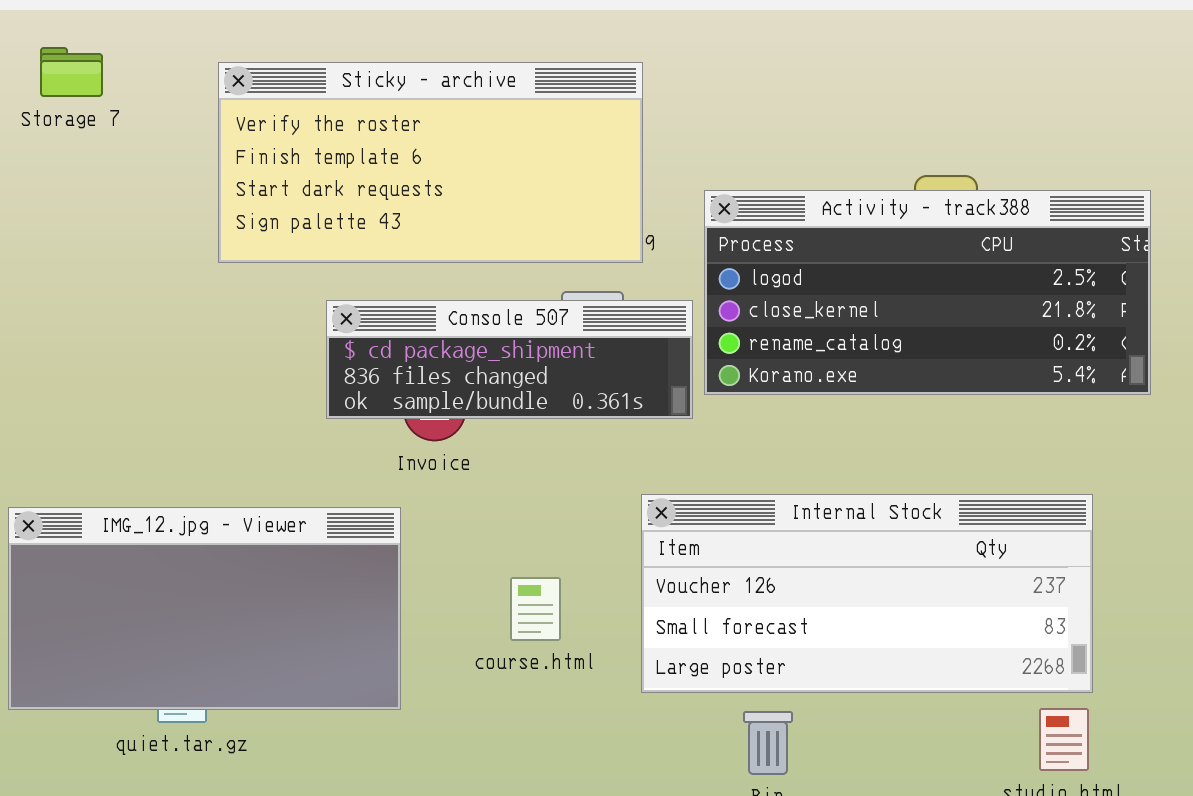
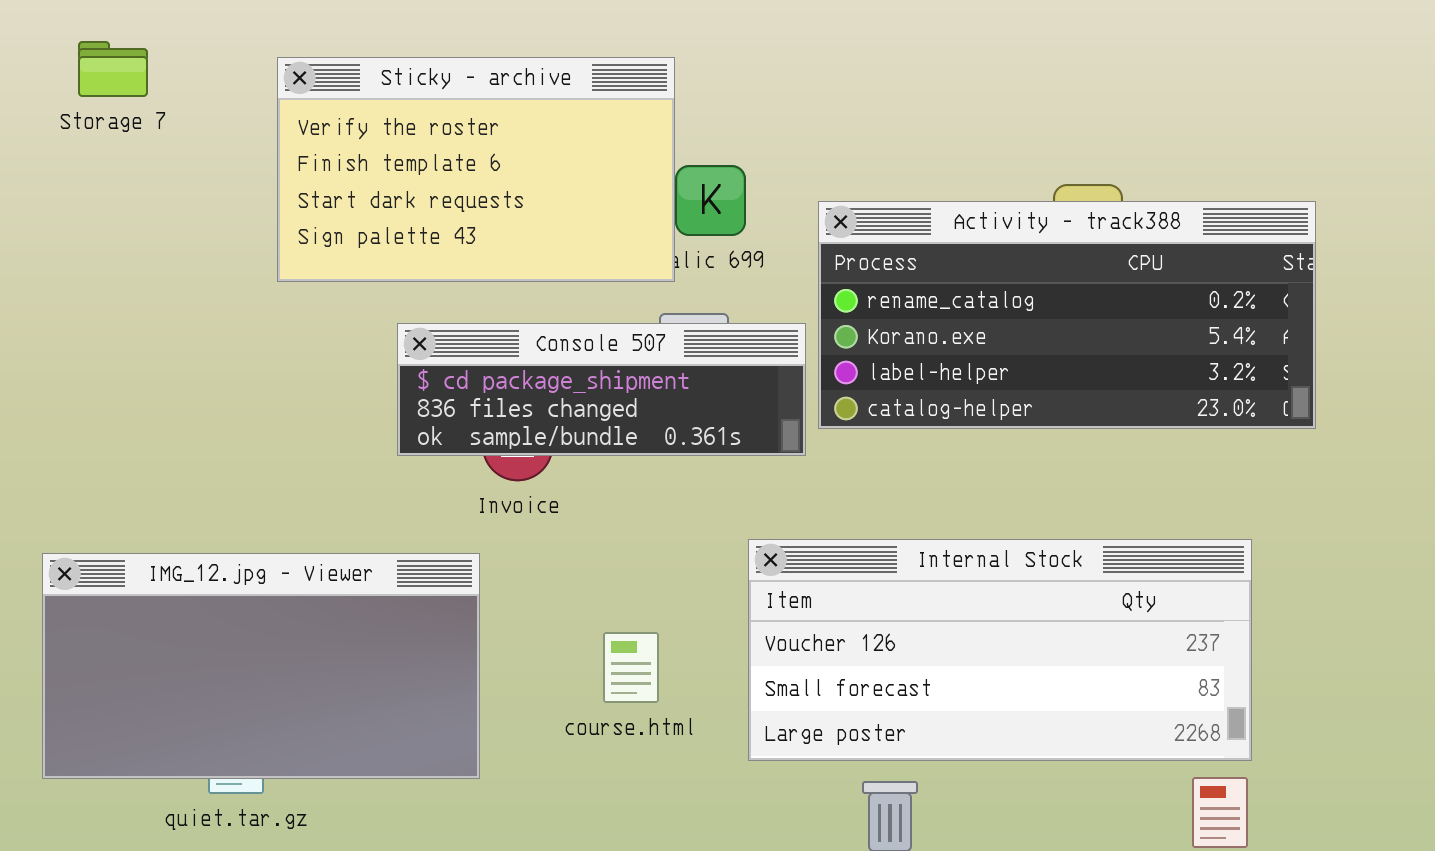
Sticky - archive: [218,62,643,263] -> [277,57,675,282], resized
Activity - track388: [704,190,1151,395] -> [818,201,1316,429], scrolled down 2 rows

